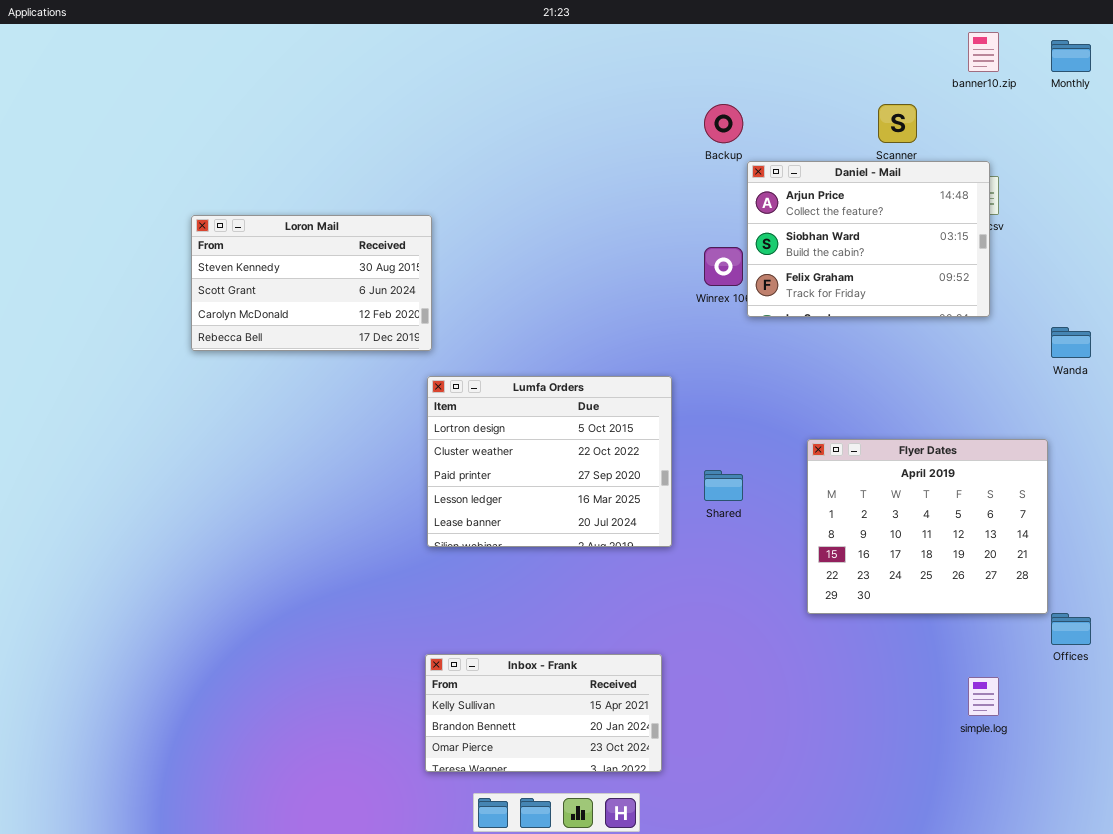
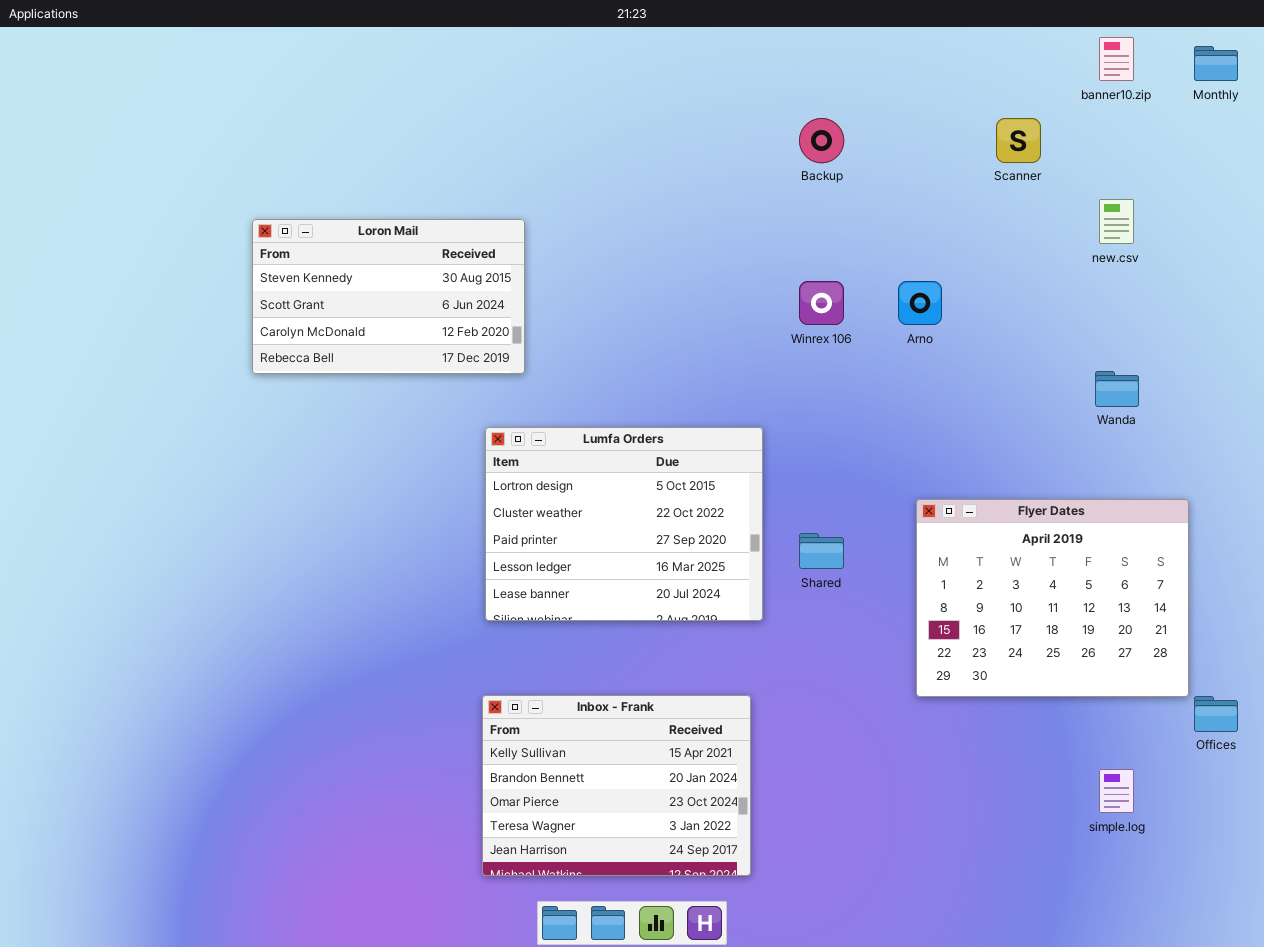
Daniel - Mail: [747,161,990,317] -> none, closed
Loron Mail: [191,215,432,351] -> [252,219,525,374], moved
Wanda: [1051,327,1091,358] -> [1095,371,1139,407], moved
Inbox - Frank: [425,654,662,772] -> [482,695,751,876], resized

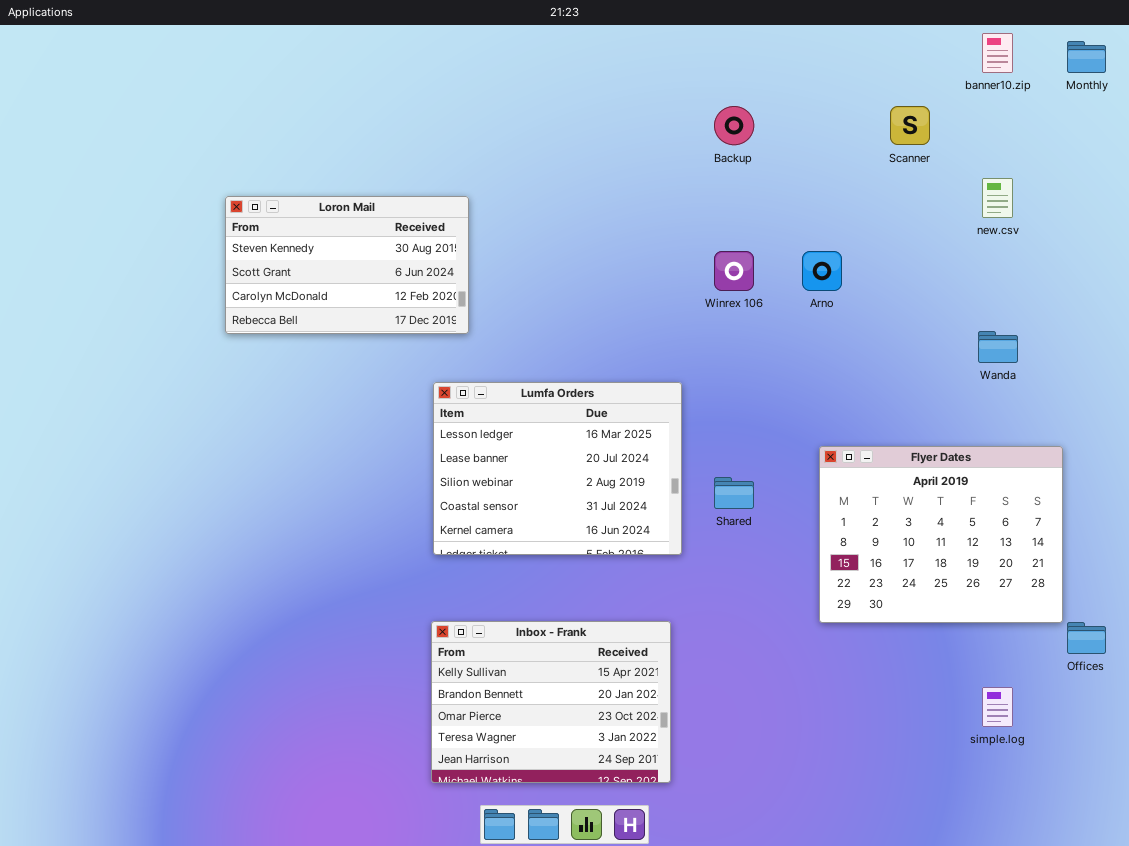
Lumfa Orders: [485,427,763,621] -> [433,382,682,555], scrolled down 3 rows

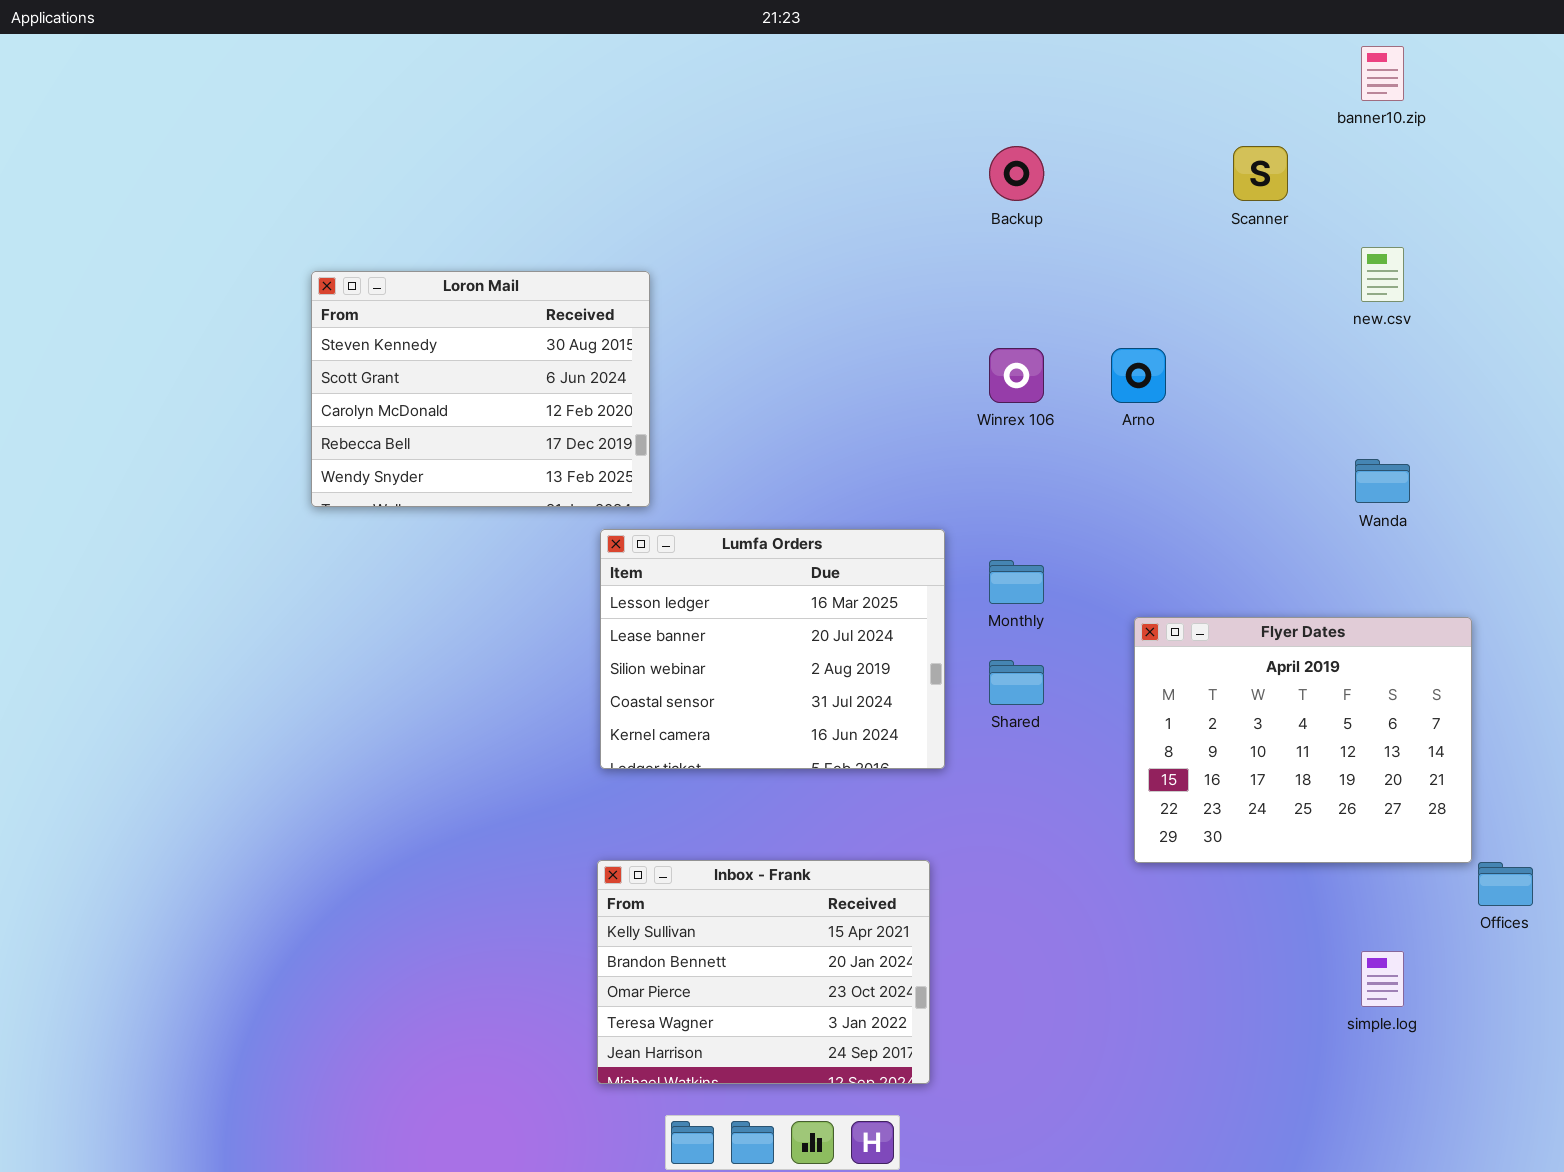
Monthly: [1067,41,1106,73] -> [989,560,1044,604], moved
Loron Mail: [225,196,469,334] -> [311,271,650,507], resized

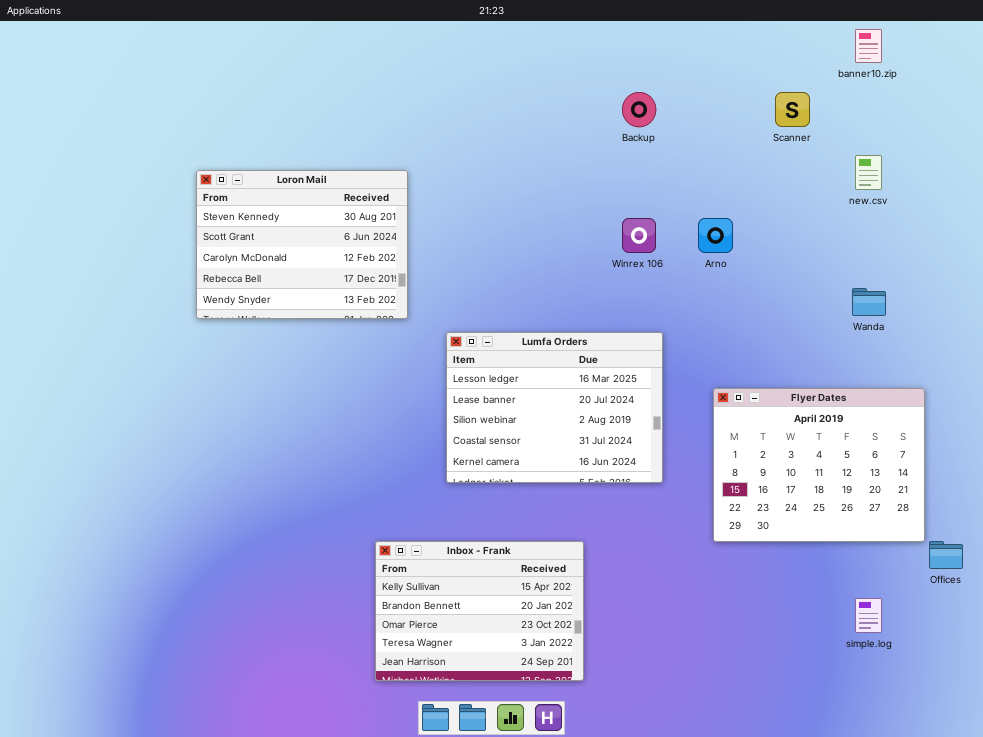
Lumfa Orders: [600,529,945,769] -> [446,332,663,483], moved

